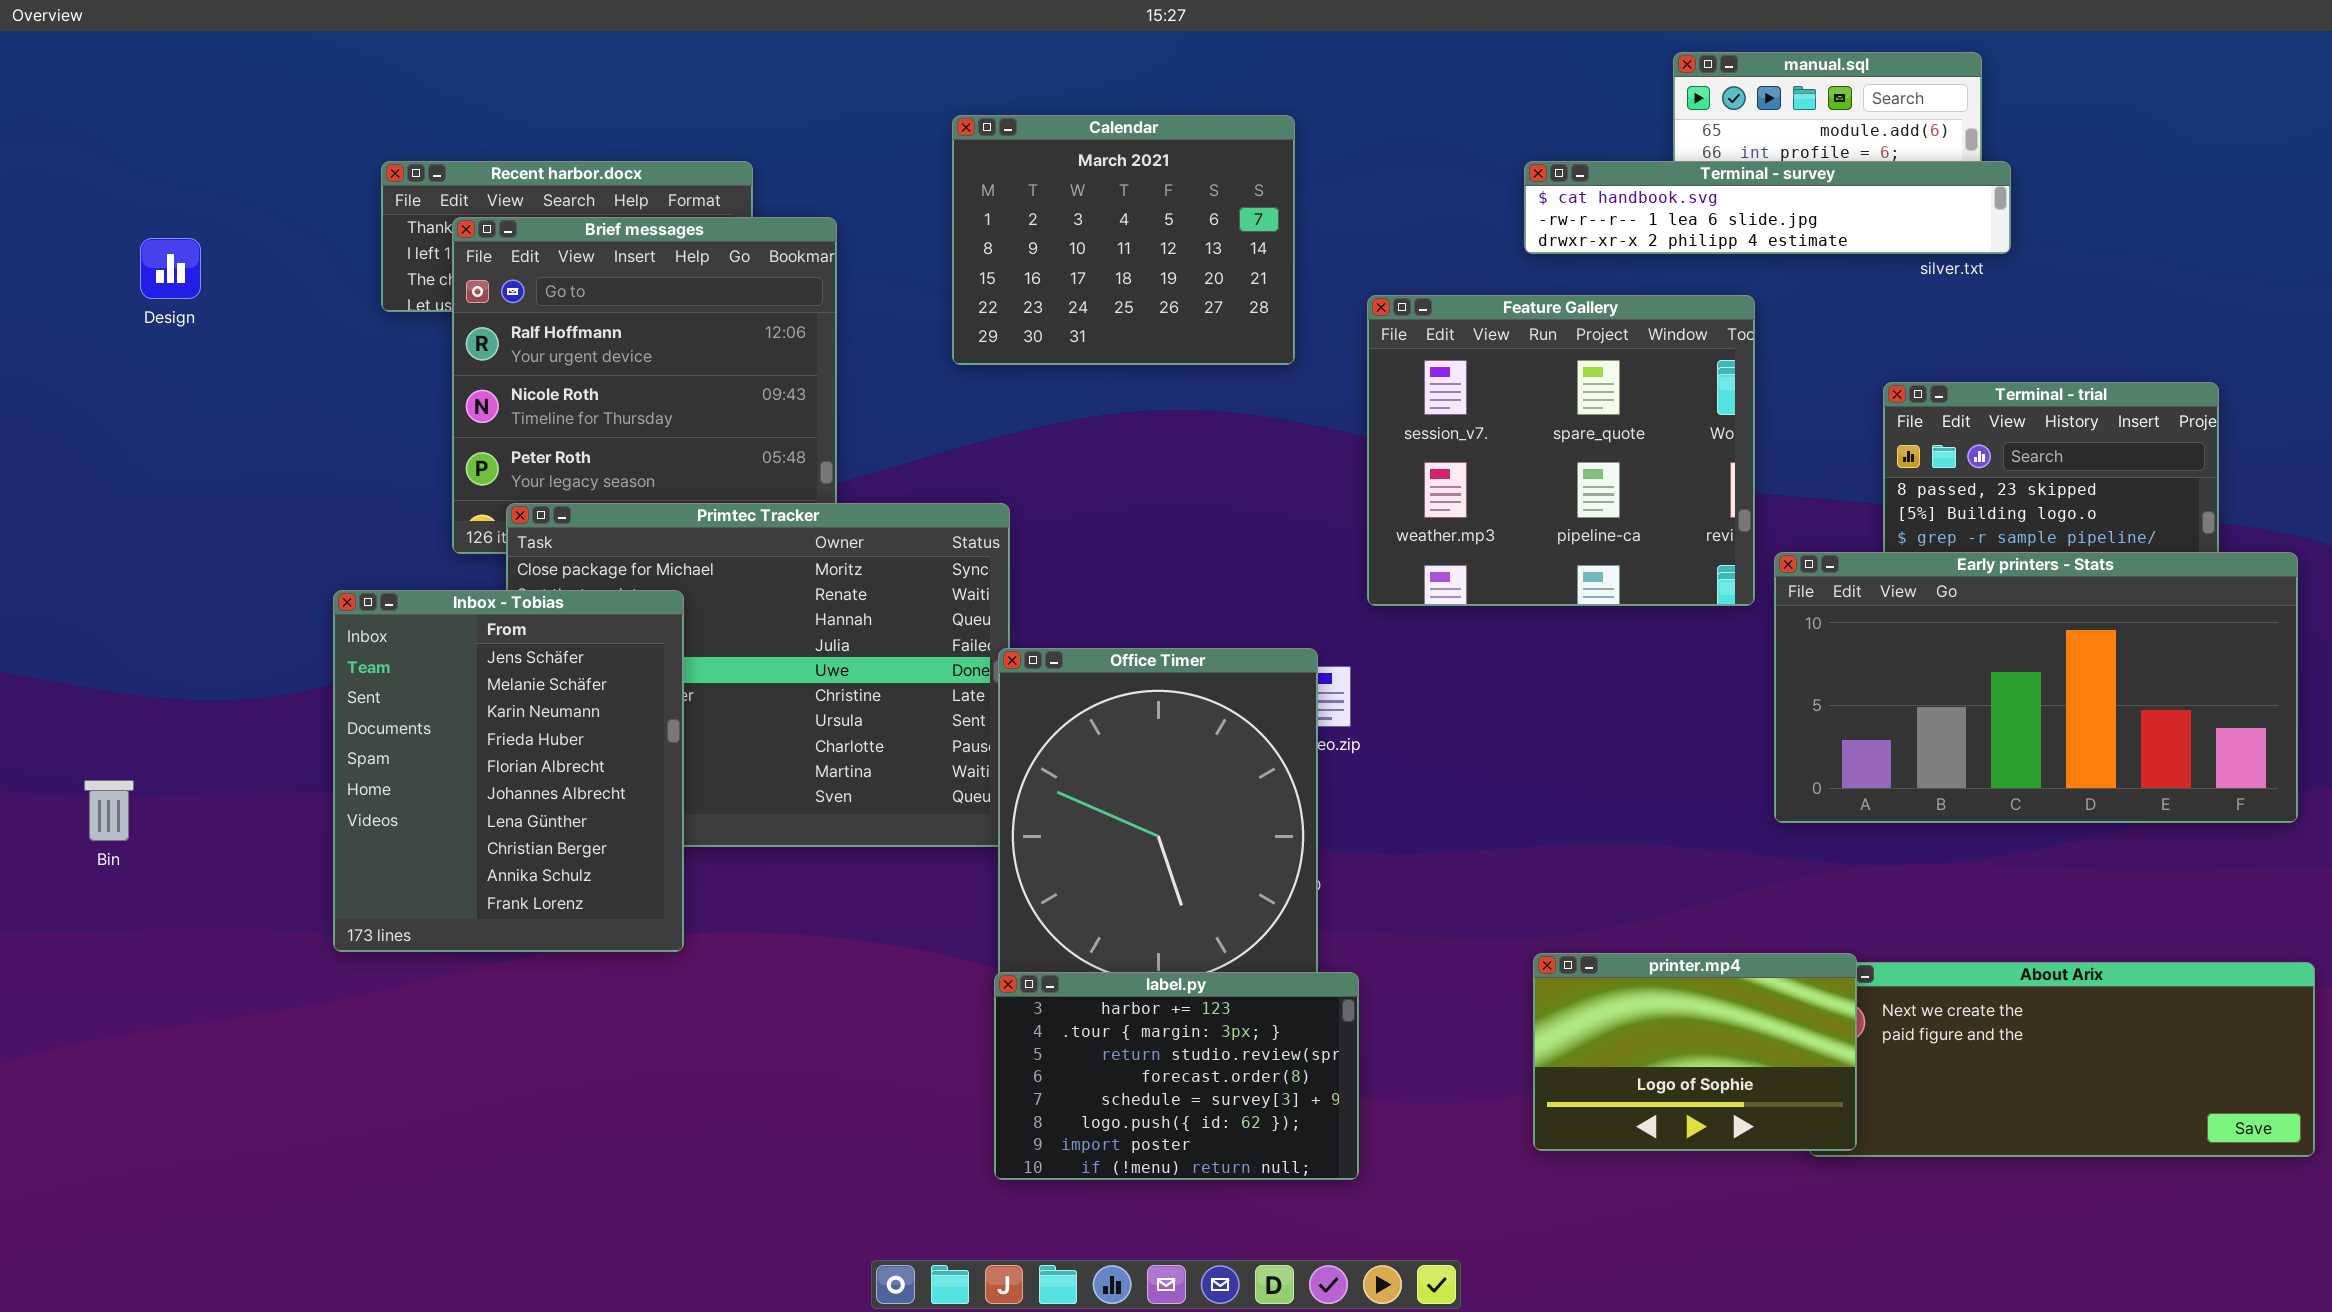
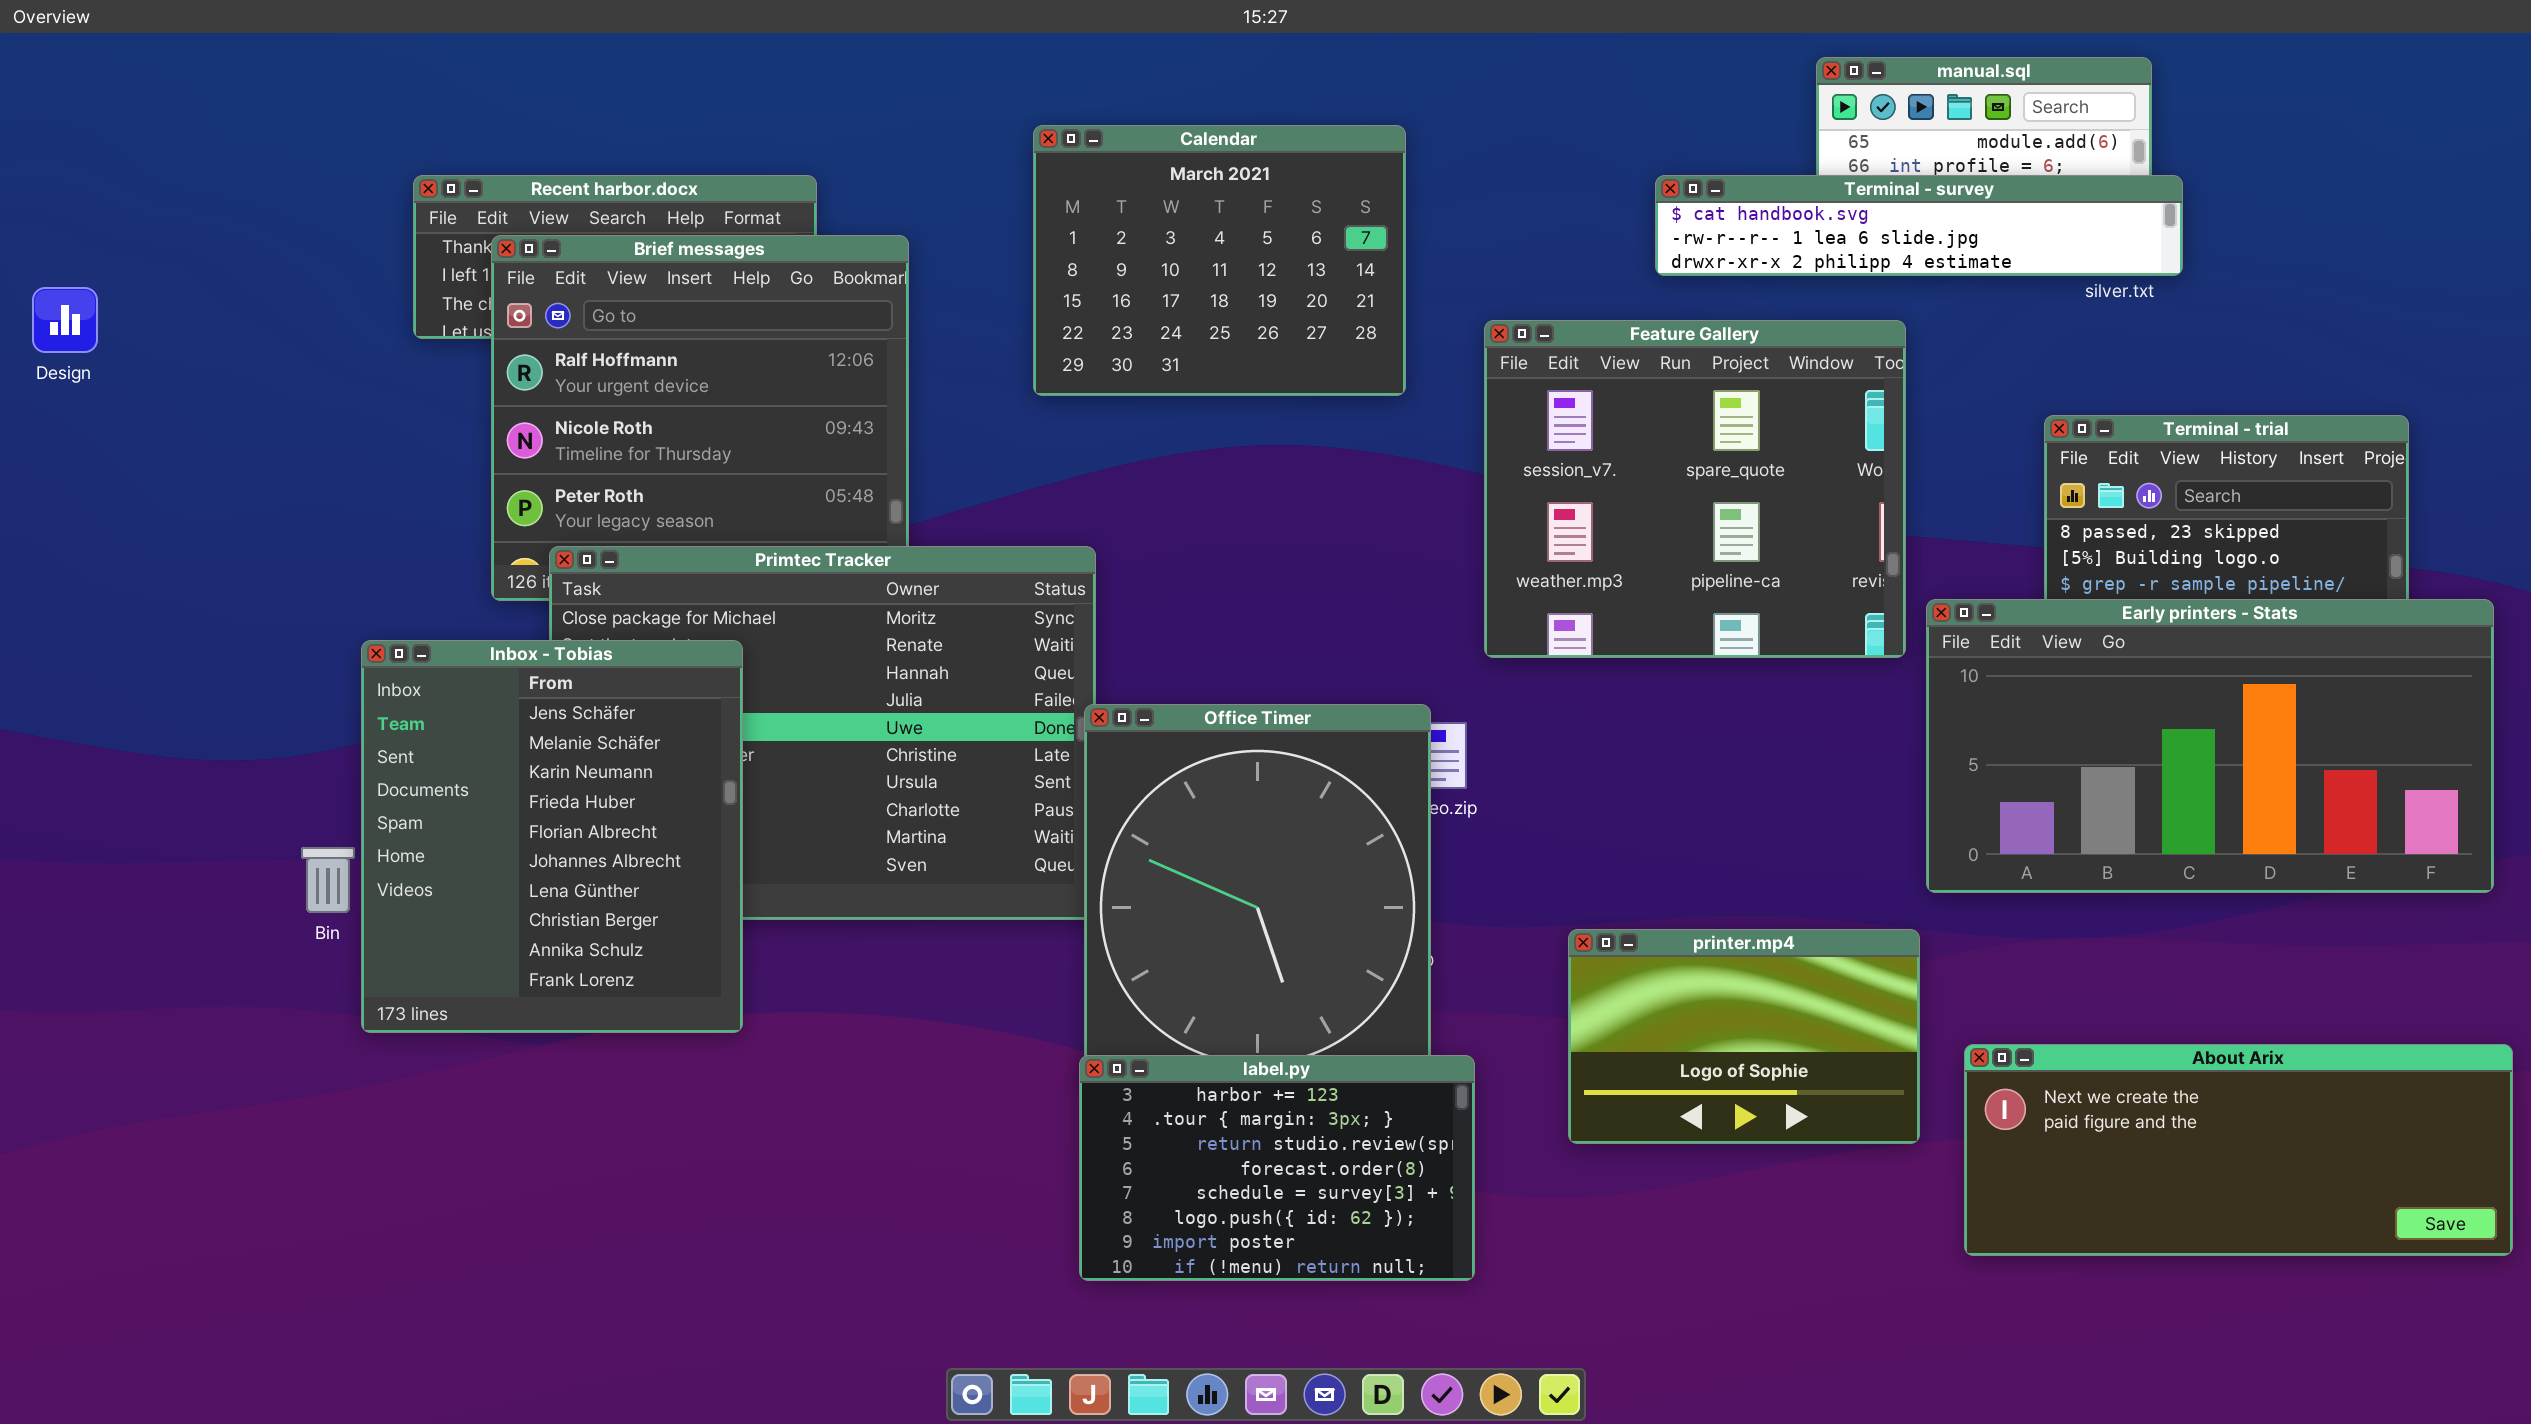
Design: [140,238,201,299] -> [32,287,98,353], moved
Bin: [84,780,134,841] -> [301,847,355,913], moved
printer.mp4: [1533,953,1857,1151] -> [1568,929,1920,1144], moved

